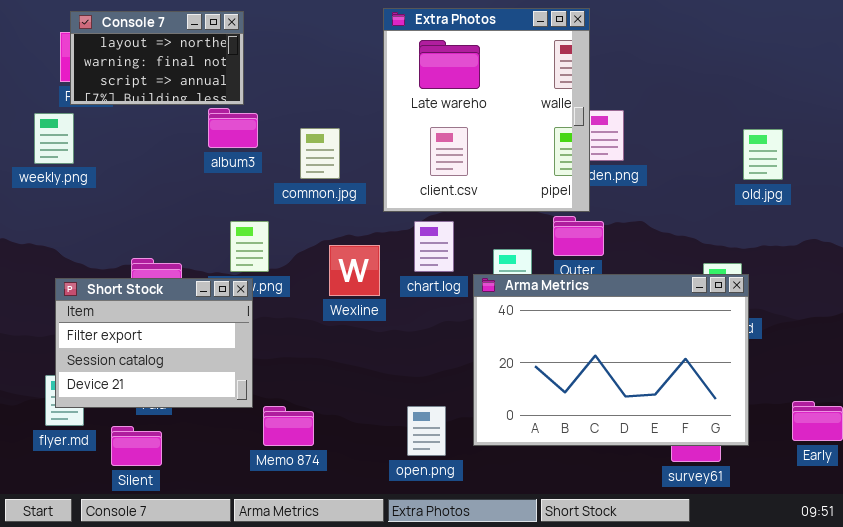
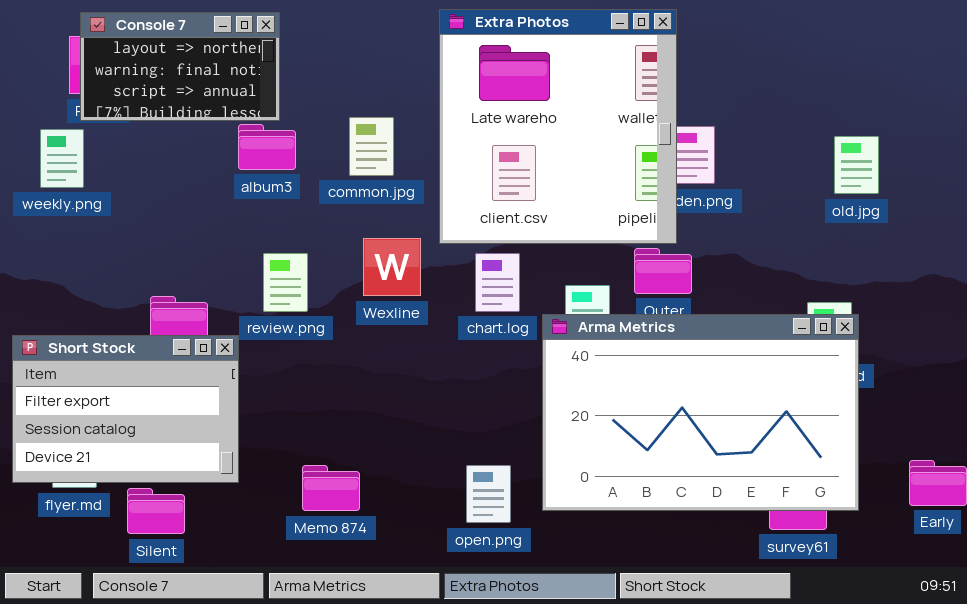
common.jpg: [300,128,340,179] -> [349,117,394,176], moved
old.jpg: [743,129,783,180] -> [834,136,879,194], moved
Wexline: [329,245,380,296] -> [363,238,421,296], moved
Short Stock: [55,278,253,408] -> [12,335,239,483], moved

